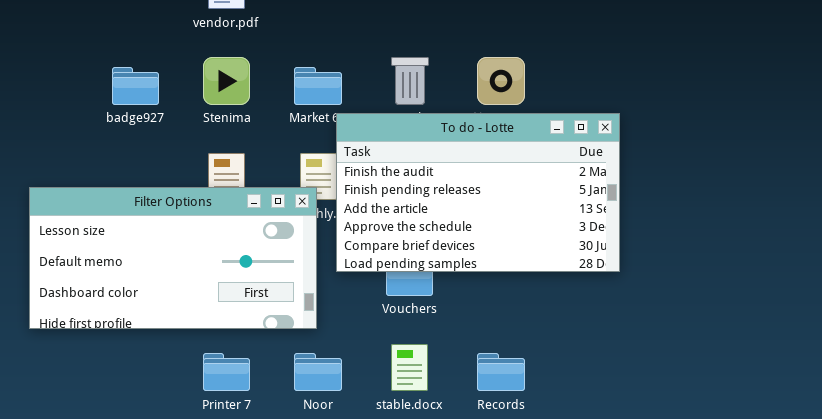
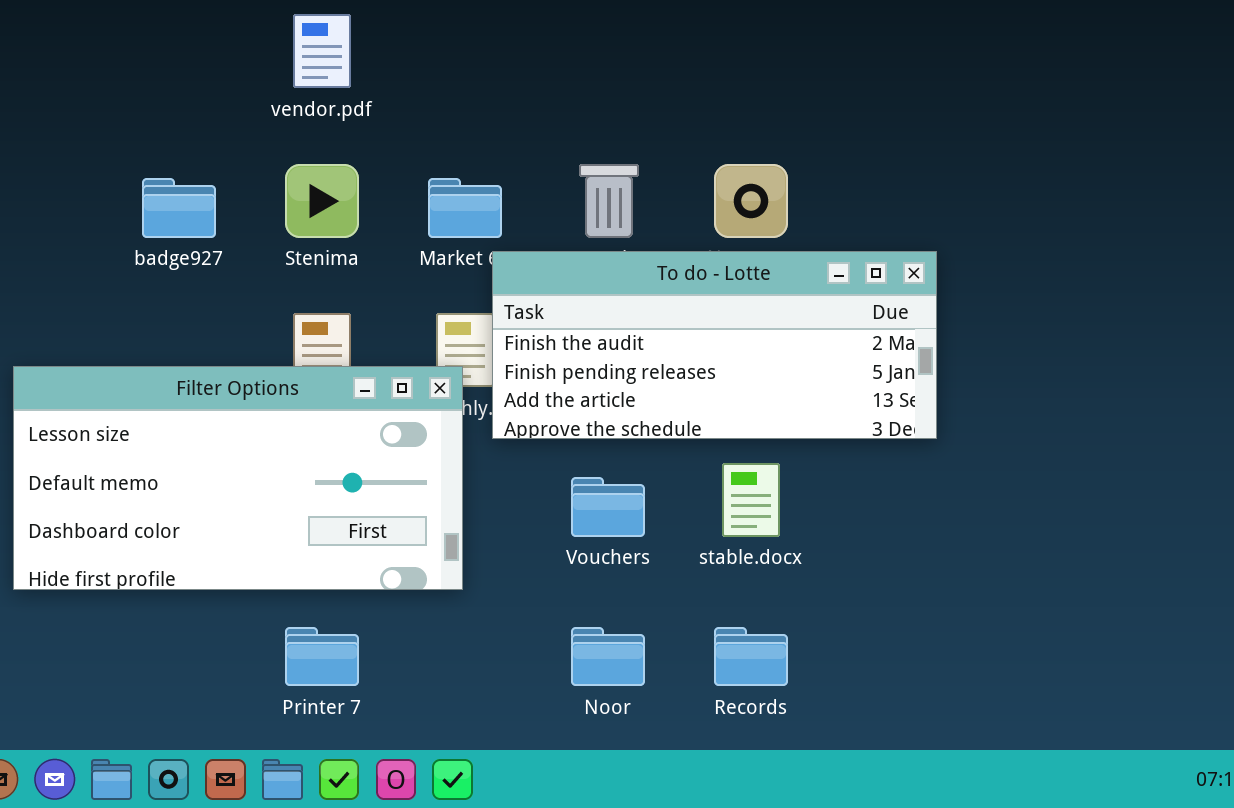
To do - Lotte: [336,113,620,272] -> [492,251,937,439], resized
stable.docx: [391,344,428,391] -> [722,463,780,537], moved
Noor: [294,353,342,391] -> [571,627,645,686], moved

